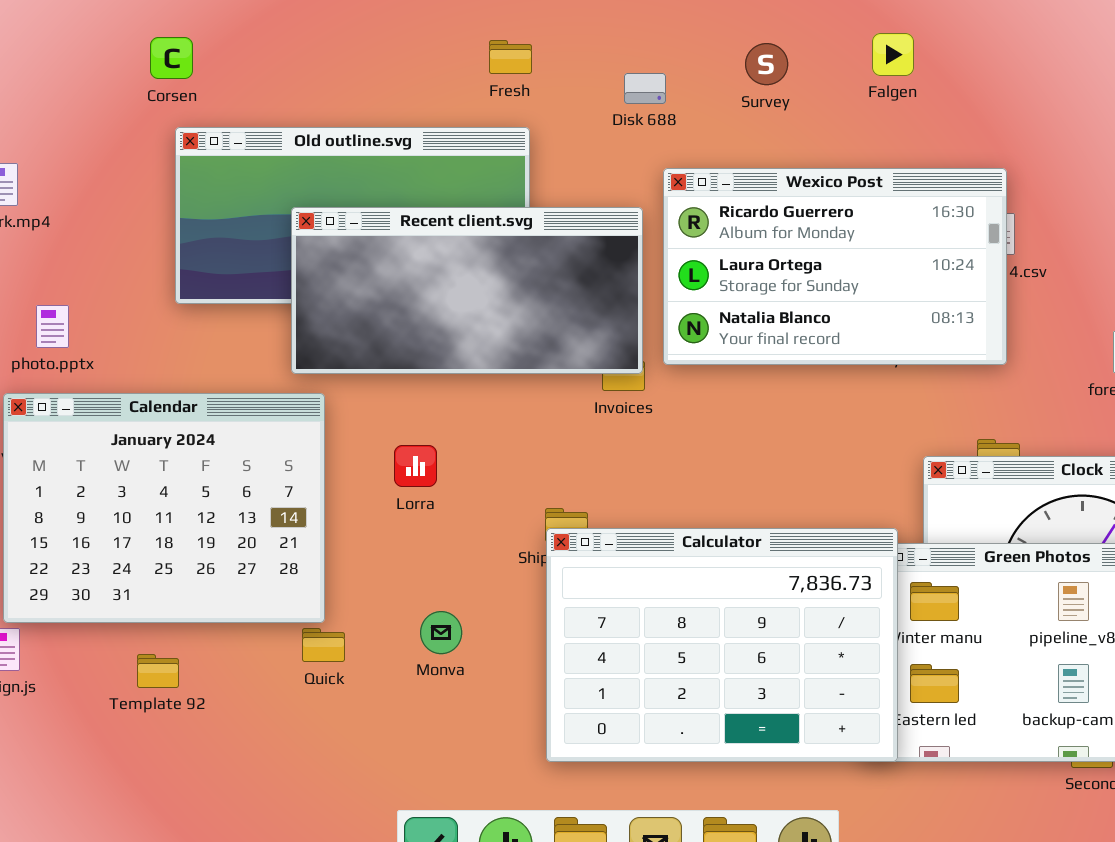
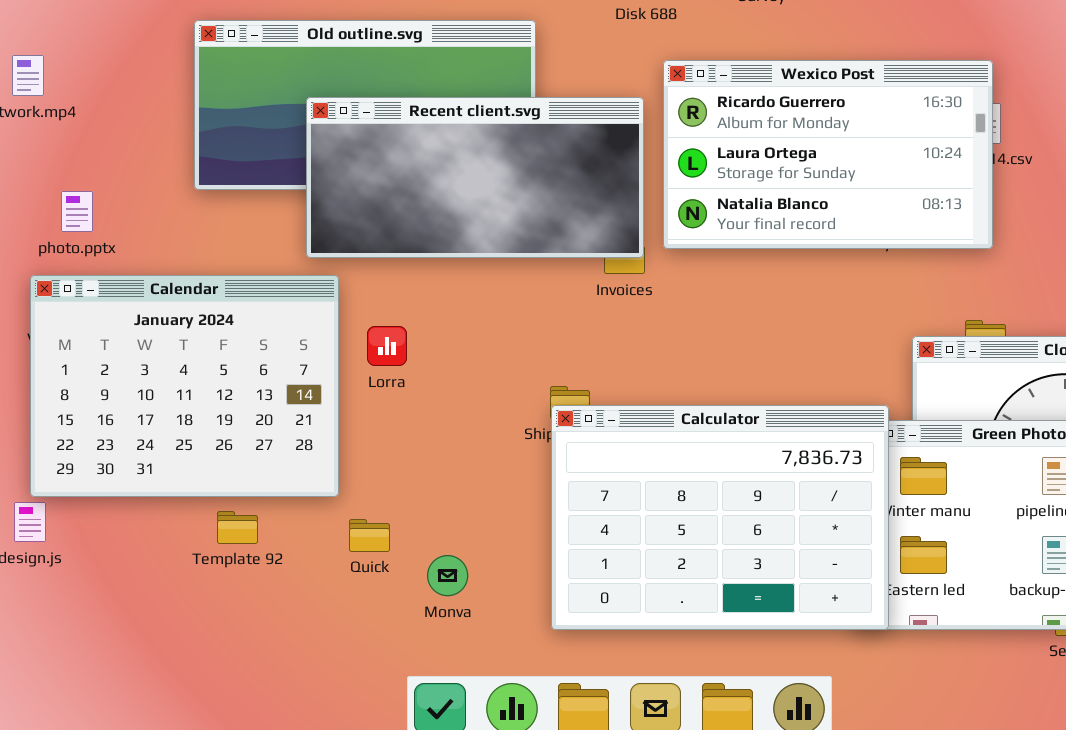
Lorra: [394,445,437,487] -> [367,326,407,366], moved
Monva: [420,611,462,654] -> [427,555,468,596], moved
Quick: [302,628,345,662] -> [349,519,390,552], moved
Template 92: [137,654,179,688] -> [217,511,258,544], moved

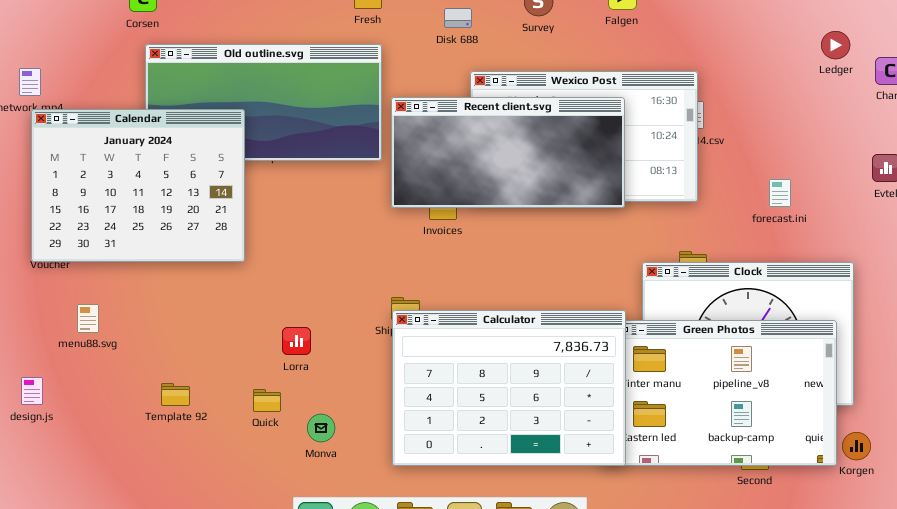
Recent client.svg: [306,97,644,258] -> [391,97,625,208], moved
Calendar: [30,275,339,497] -> [31,109,245,262], moved
Lorra: [367,326,407,366] -> [282,327,311,355], moved

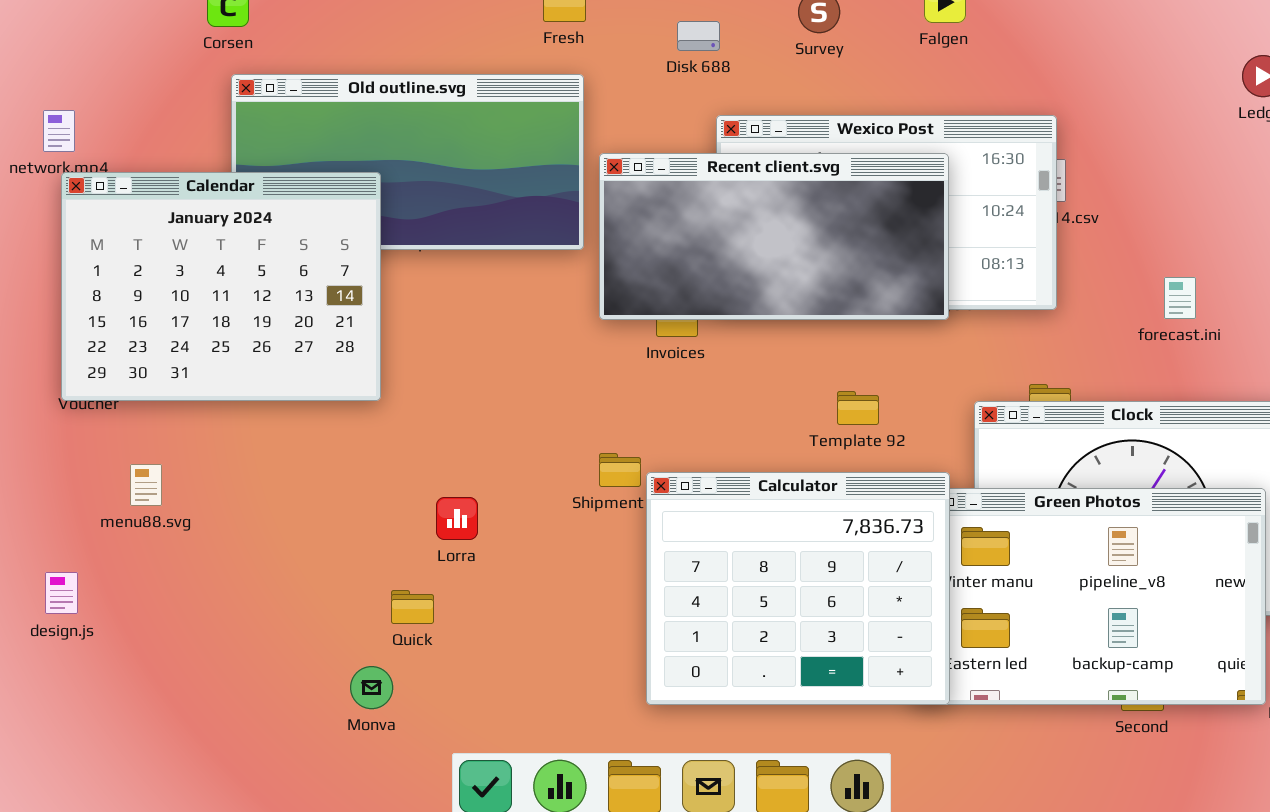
Calculator: [392,310,626,466] -> [646,472,950,705], resized
Template 92: [161,383,190,406] -> [837,391,879,425], moved
Monva: [307,414,335,442] -> [350,666,393,709], moved

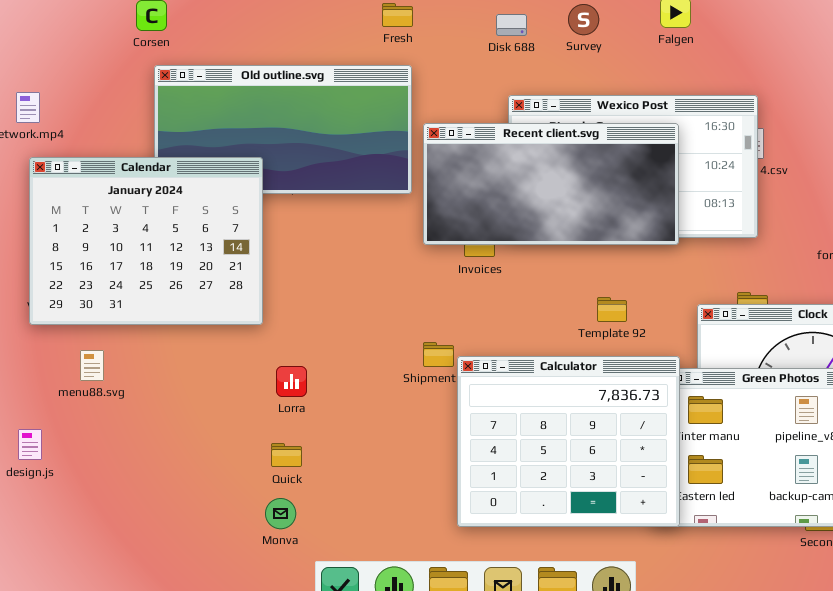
Disk 688: [677,21,720,51] -> [496,14,527,36], moved
Calendar: [61,172,381,401] -> [29,157,263,325], moved
Lorra: [436,497,478,540] -> [276,366,307,397], moved
Monva: [350,666,393,709] -> [265,498,296,529], moved

